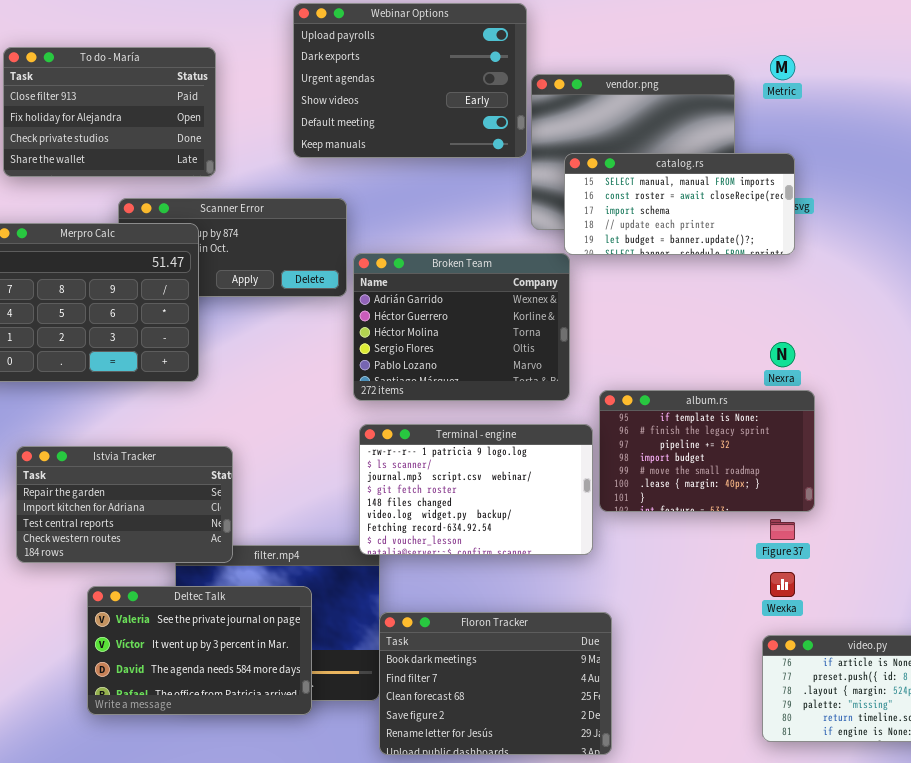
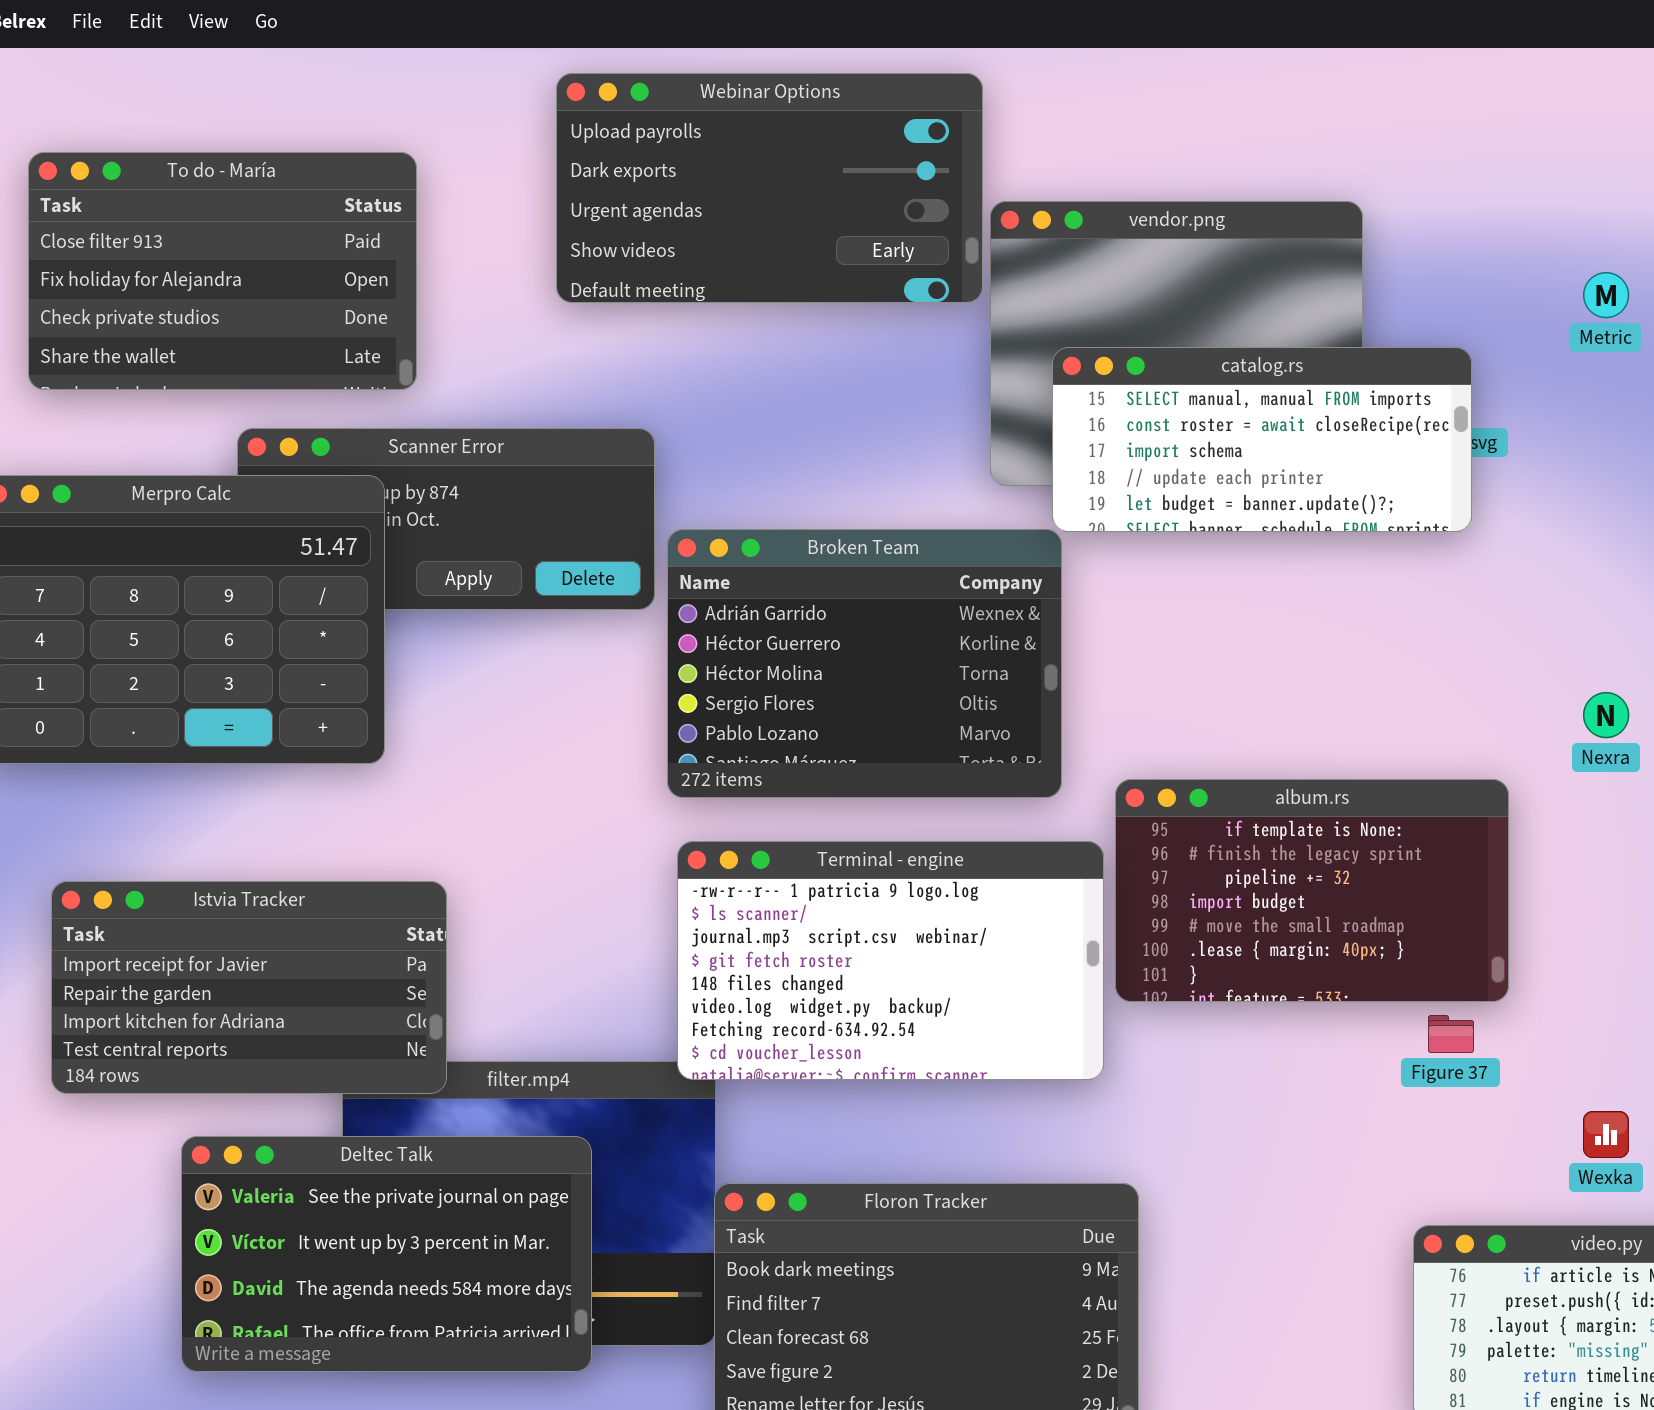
Webinar Options: [293,3,527,158] -> [556,73,983,303], resized
Metric: [770,55,795,80] -> [1583,272,1629,318], moved
Nexra: [770,342,795,367] -> [1583,692,1629,738], moved
Istvia Tracker: [16,446,233,563] -> [51,881,447,1094], scrolled up 1 row
Wexka: [770,572,795,597] -> [1583,1111,1629,1158], moved

